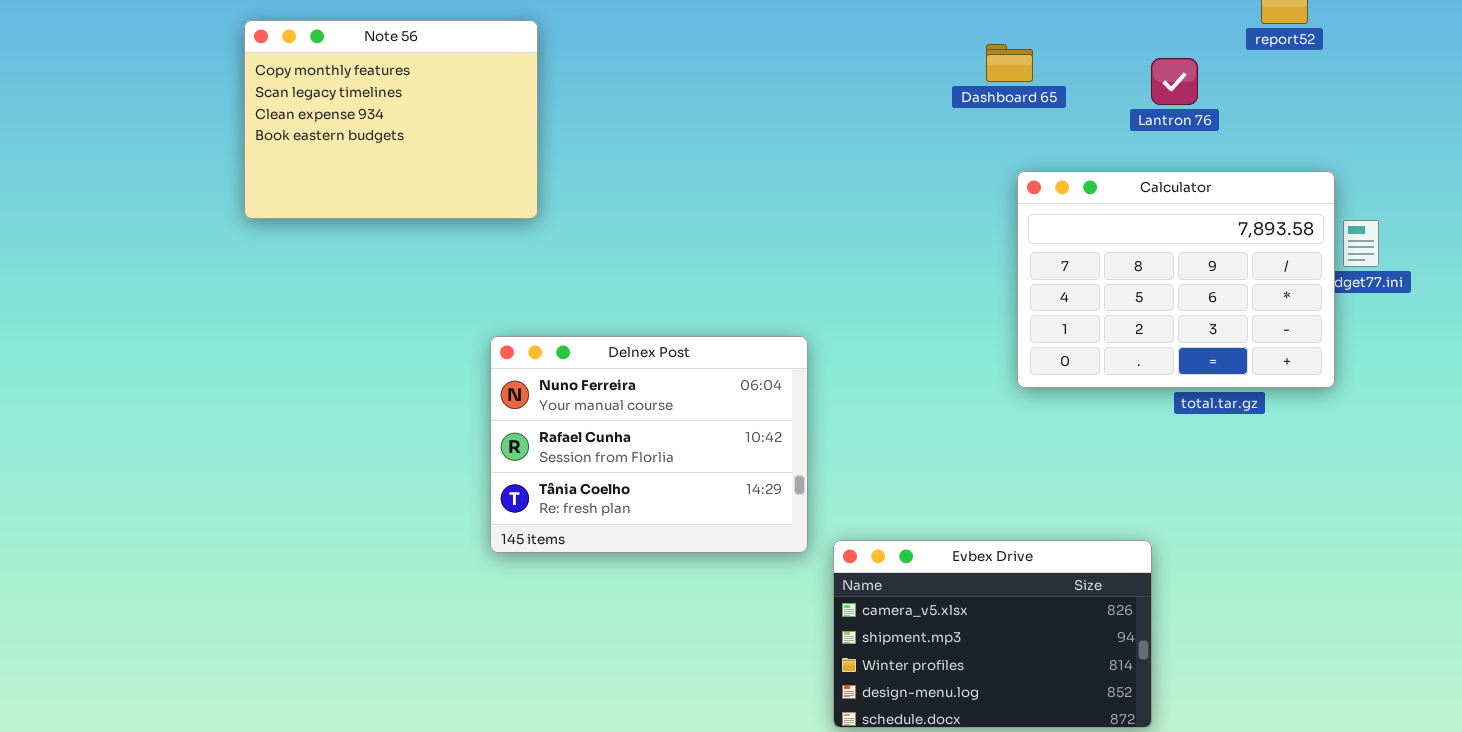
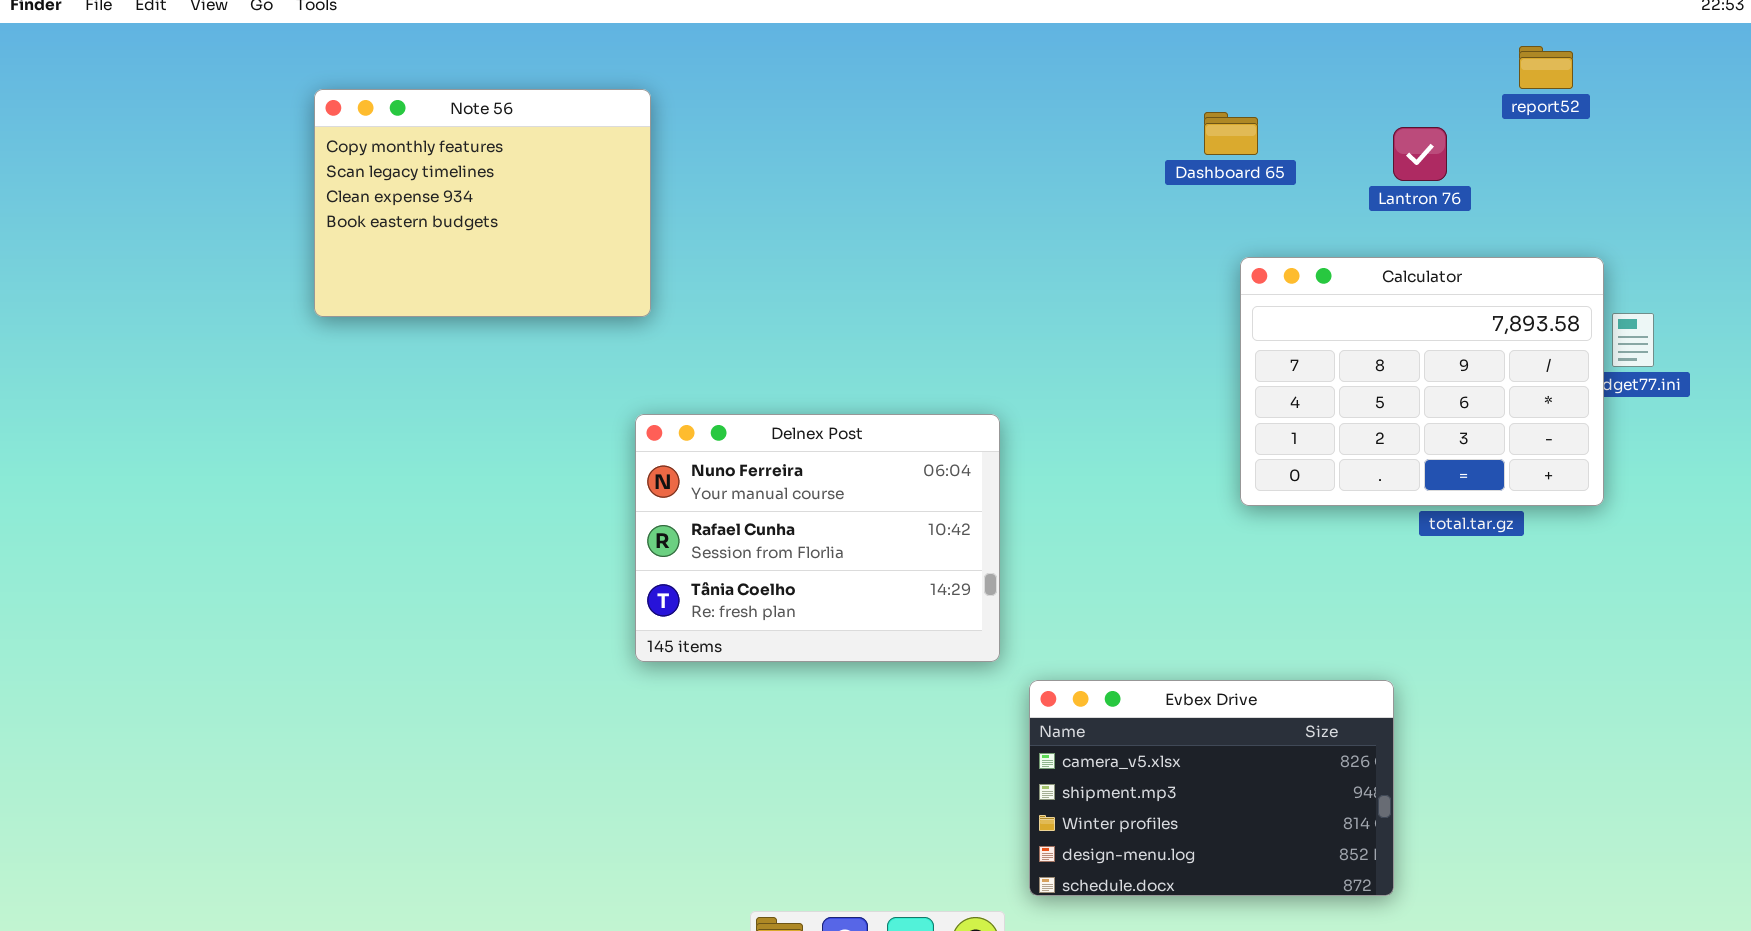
Note 56: [244,20,538,219] -> [314,89,651,317], moved
Delnex Post: [490,336,808,553] -> [635,414,1000,662], moved

